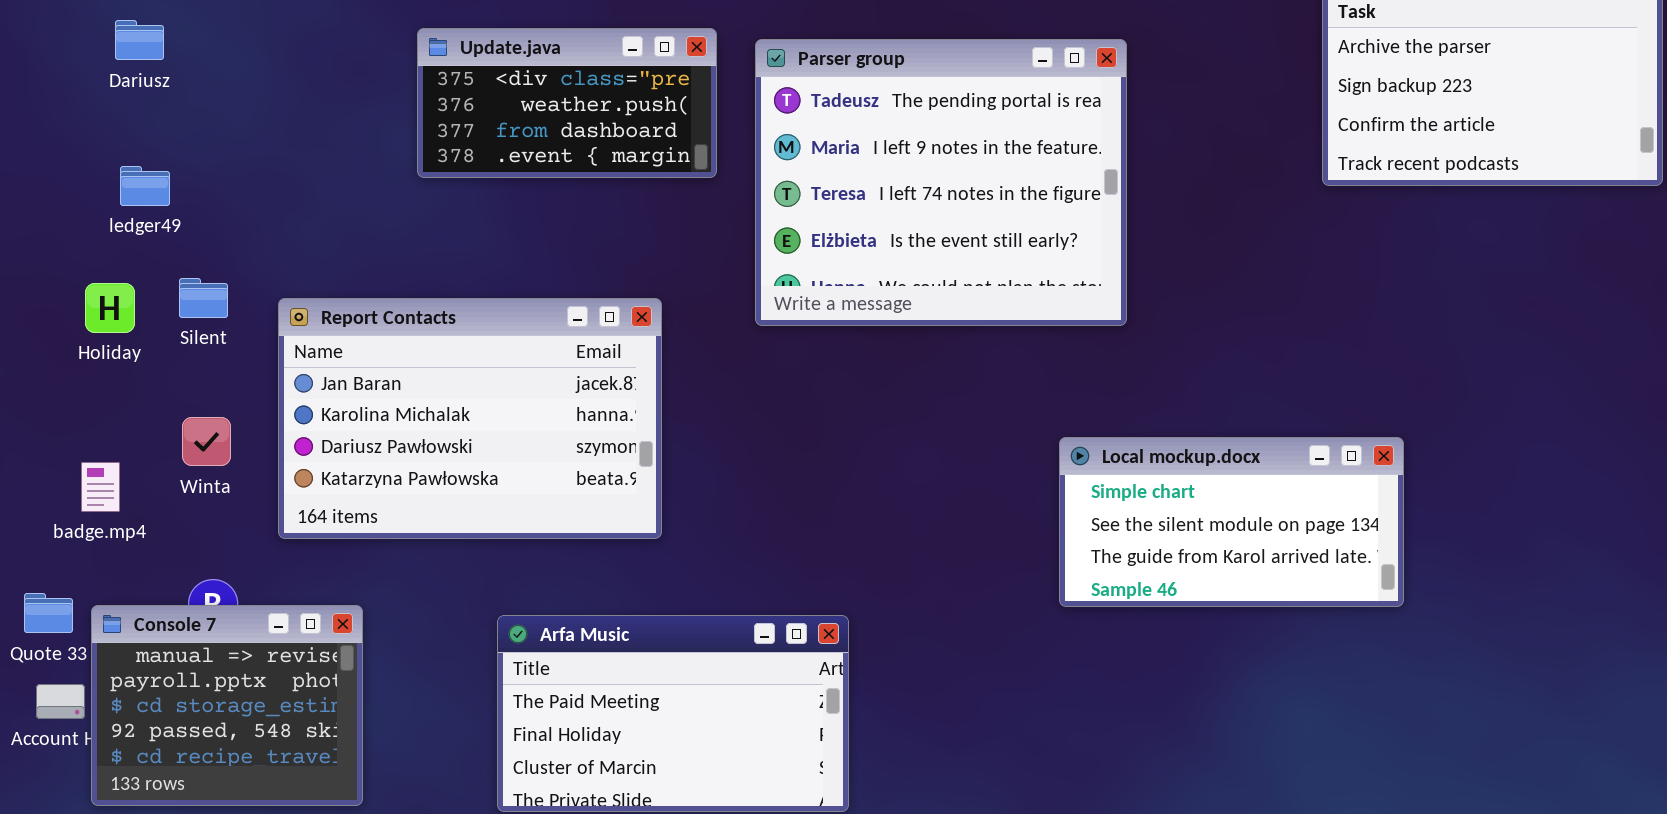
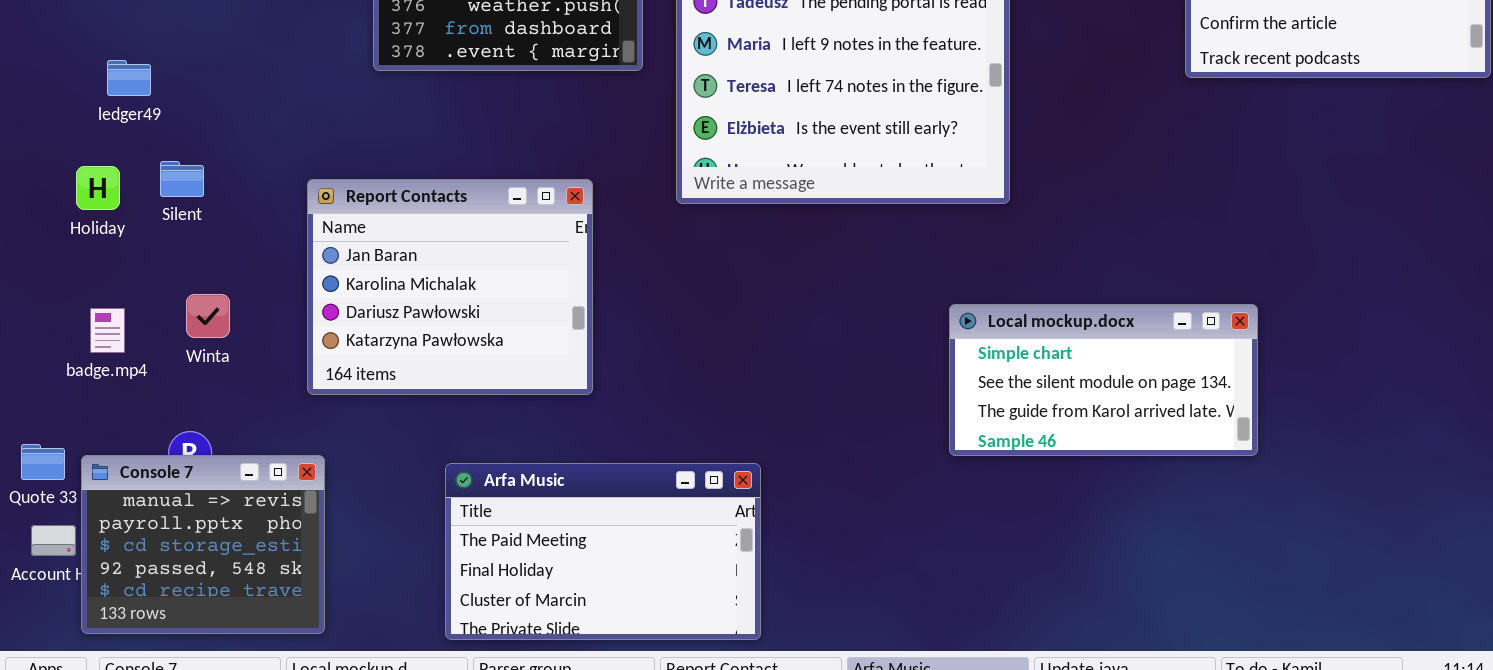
Report Contacts: [278,298,662,539] -> [307,179,593,395], resized
Winta: [182,417,231,466] -> [186,294,230,338], moved
badge.mp4: [81,462,120,512] -> [90,308,125,353], moved

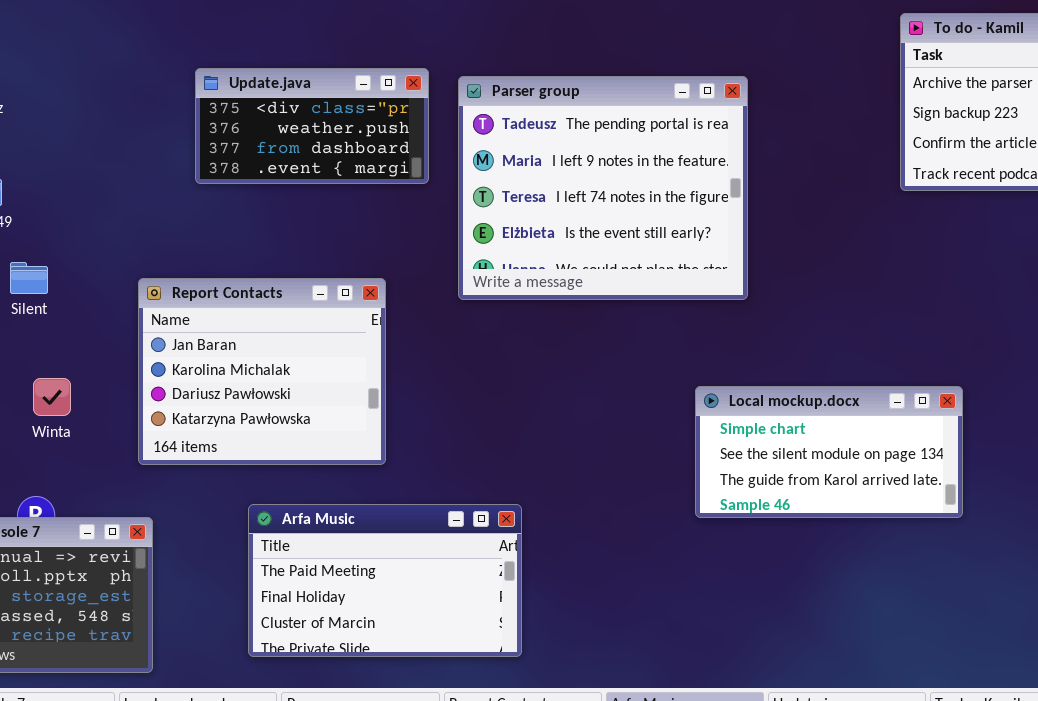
Arfa Music: [445,463,761,640] -> [248,504,522,657], moved

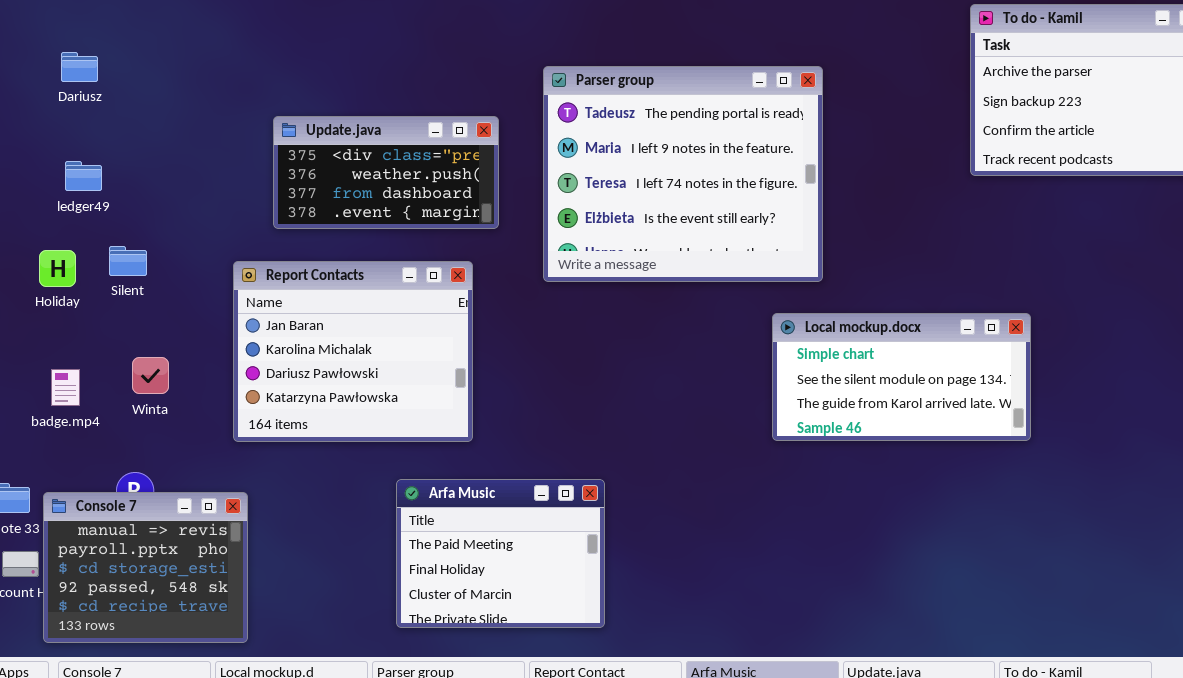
Update.java: [195,68,429,184] -> [273,116,499,229], moved
Local mockup.docx: [695,386,963,518] -> [772,313,1031,441], moved
Arfa Music: [248,504,522,657] -> [396,479,605,628], resized

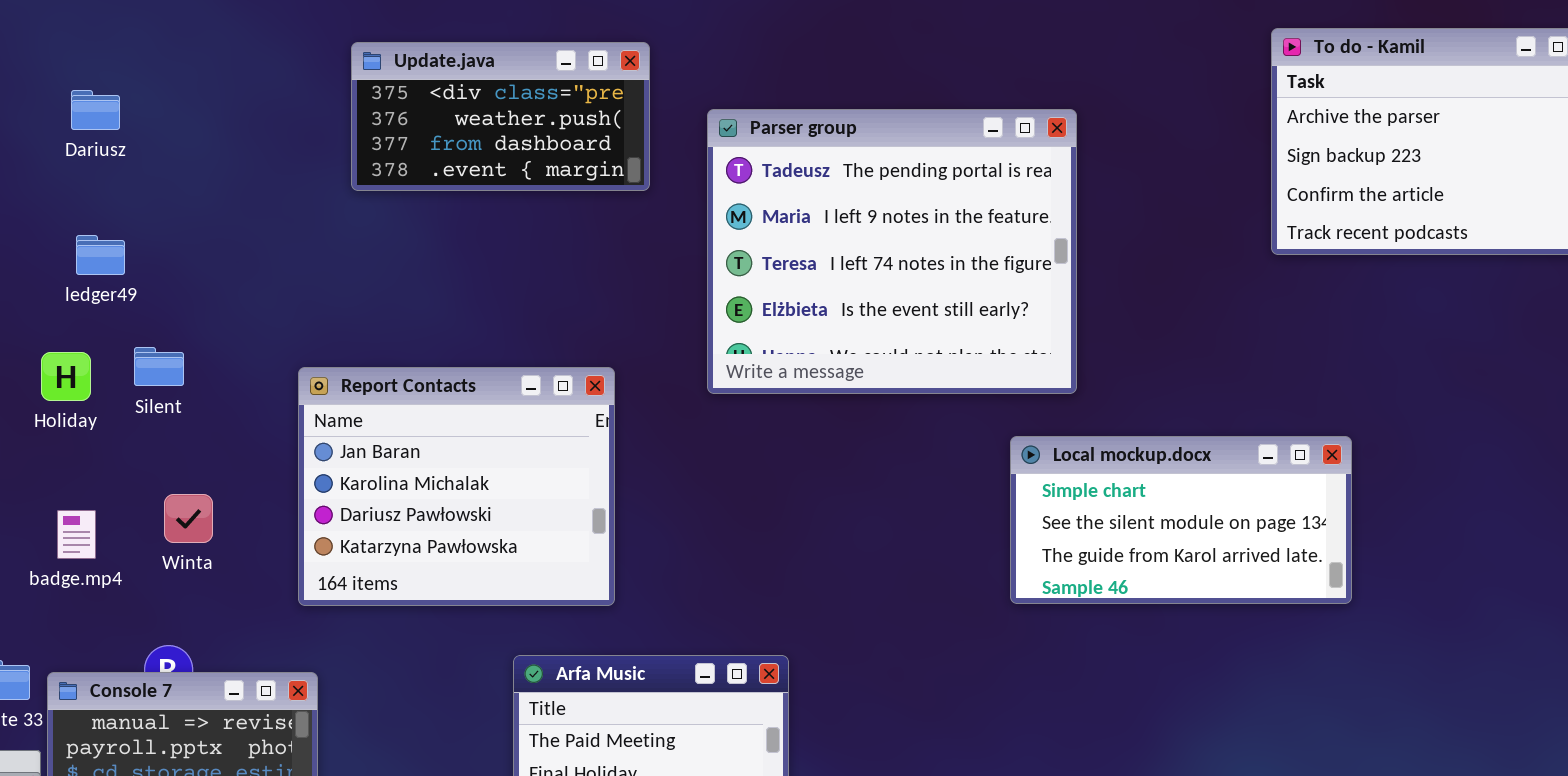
Update.java: [273,116,499,229] -> [351,42,650,191], moved

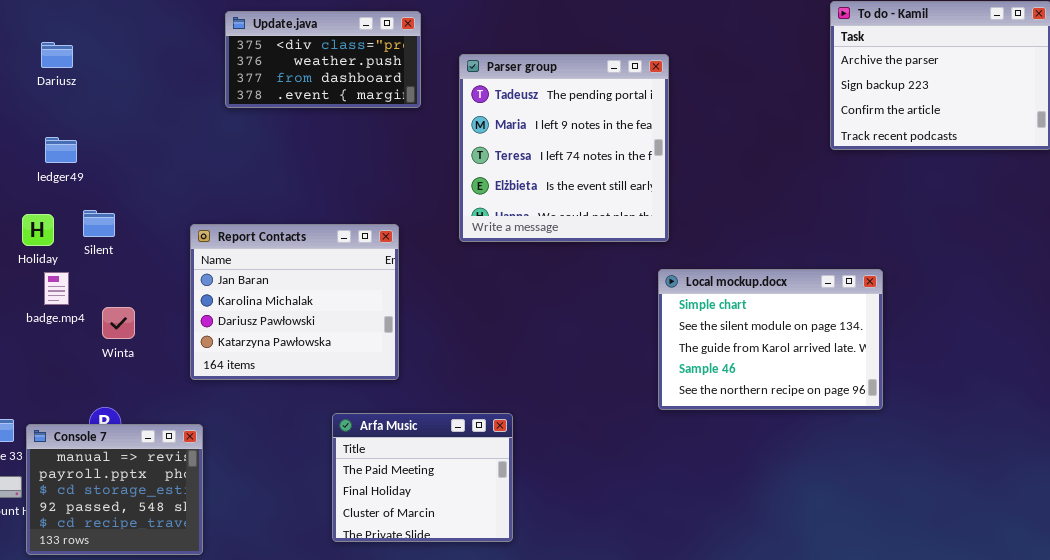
Parser group: [707,109,1077,394] -> [459,54,669,242], resized
Local mockup.docx: [1010,436,1352,604] -> [658,269,883,410], resized
badge.mp4: [57,510,96,559] -> [44,272,69,305], moved

